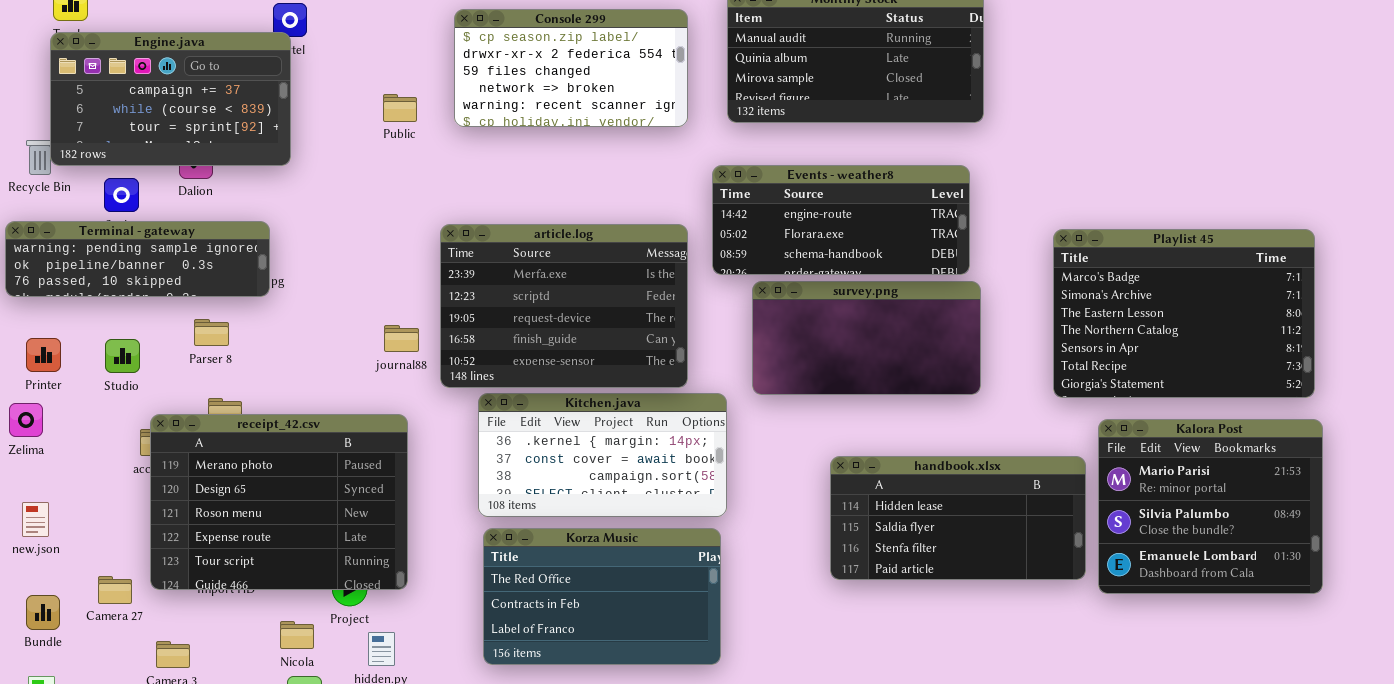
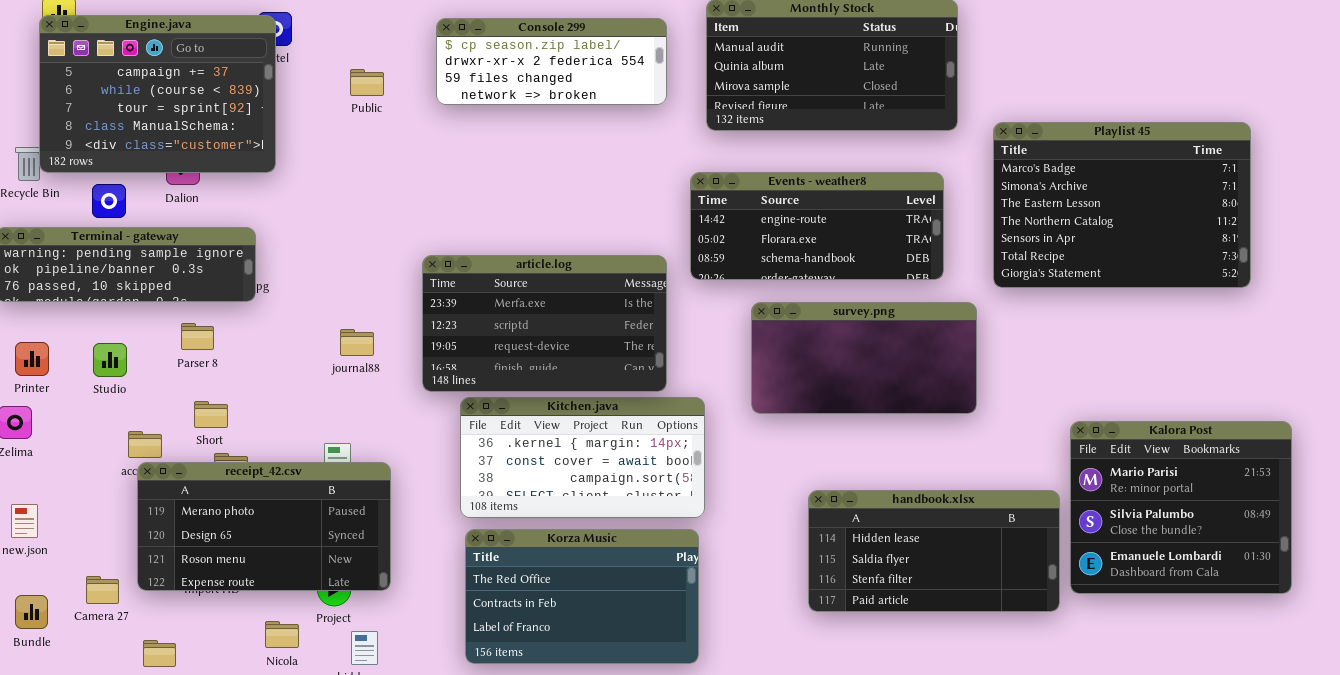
Console 299: [454,9,688,127] -> [436,18,667,105], resized
Engine.java: [50,32,291,166] -> [39,15,276,173], resized
Public: [383,94,417,122] -> [350,69,384,96], moved
article.log: [440,224,688,388] -> [422,255,667,392], resized
Playlist 45: [1053,229,1315,398] -> [993,122,1251,288], moved
survey.png: [752,281,981,395] -> [751,302,977,414], moved
journal88: [384,325,419,352] -> [340,329,374,356], moved
receipt_42.csv: [150,414,408,590] -> [137,462,391,591], resized
handbook.xlsx: [830,456,1086,580] -> [808,490,1060,612], moved

